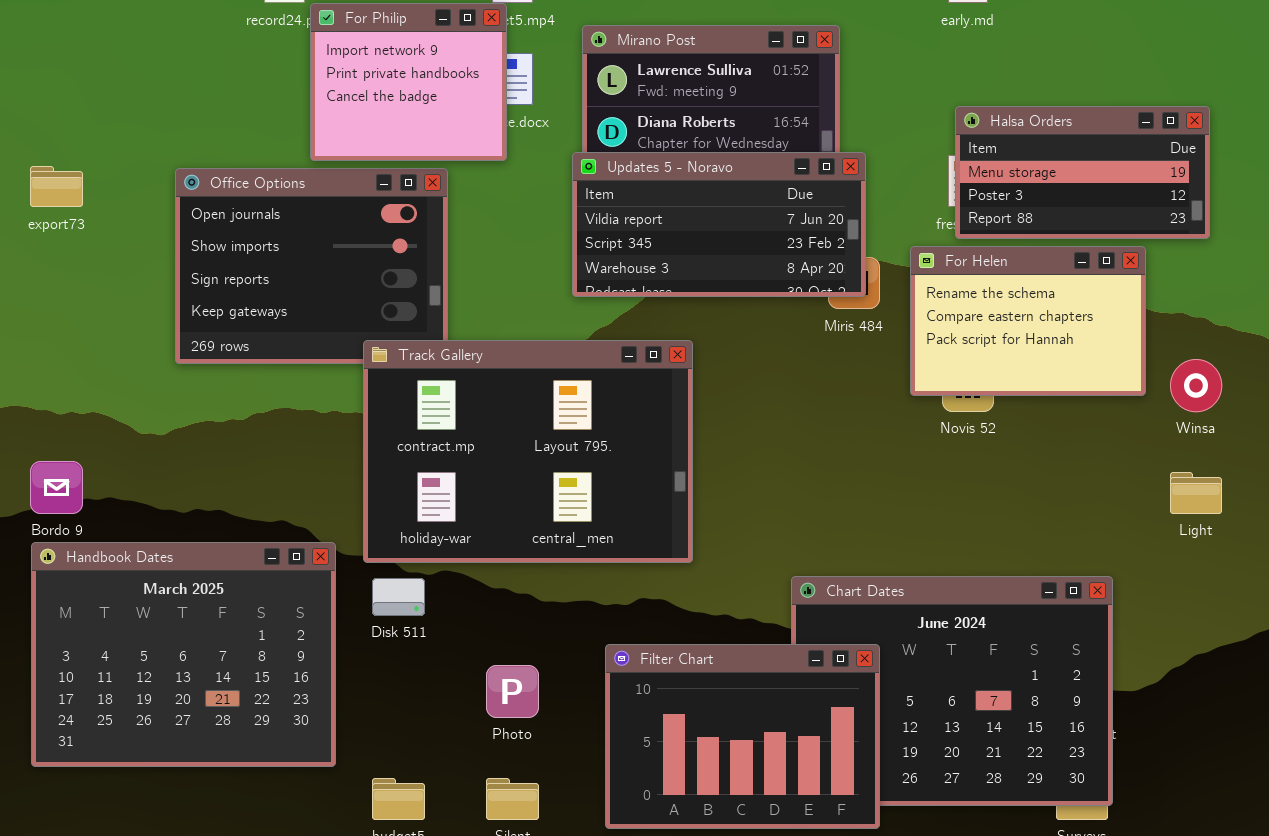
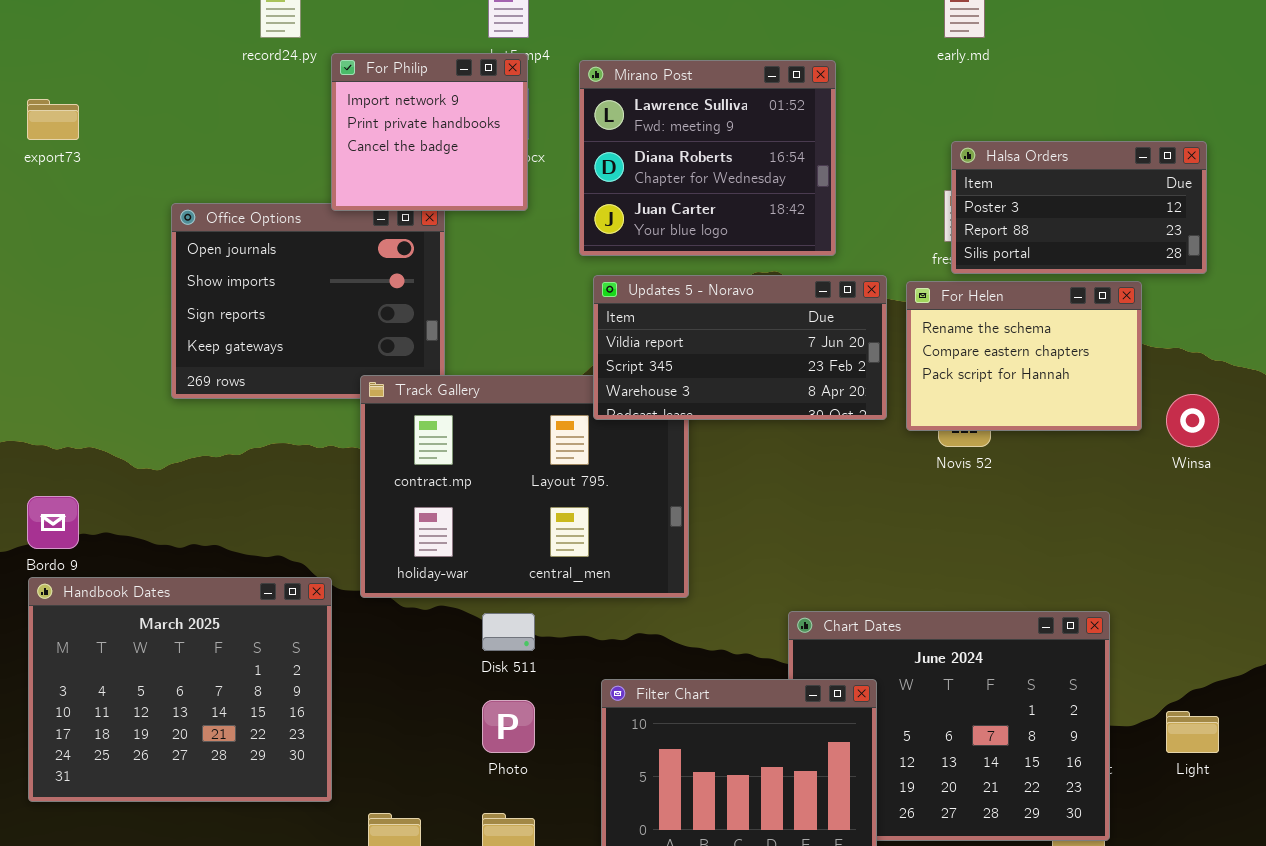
For Philip: [310,3,507,161] -> [331,53,528,211], moved
Halsa Orders: [955,106,1210,239] -> [951,141,1207,274], scrolled down 1 row
Updates 5 - Noravo: [572,152,866,297] -> [593,275,887,420], moved
export73: [30,166,83,207] -> [27,99,79,140], moved
Light: [1170,472,1222,514] -> [1166,711,1219,753], moved
Disk 511: [372,578,425,616] -> [482,613,535,651], moved

